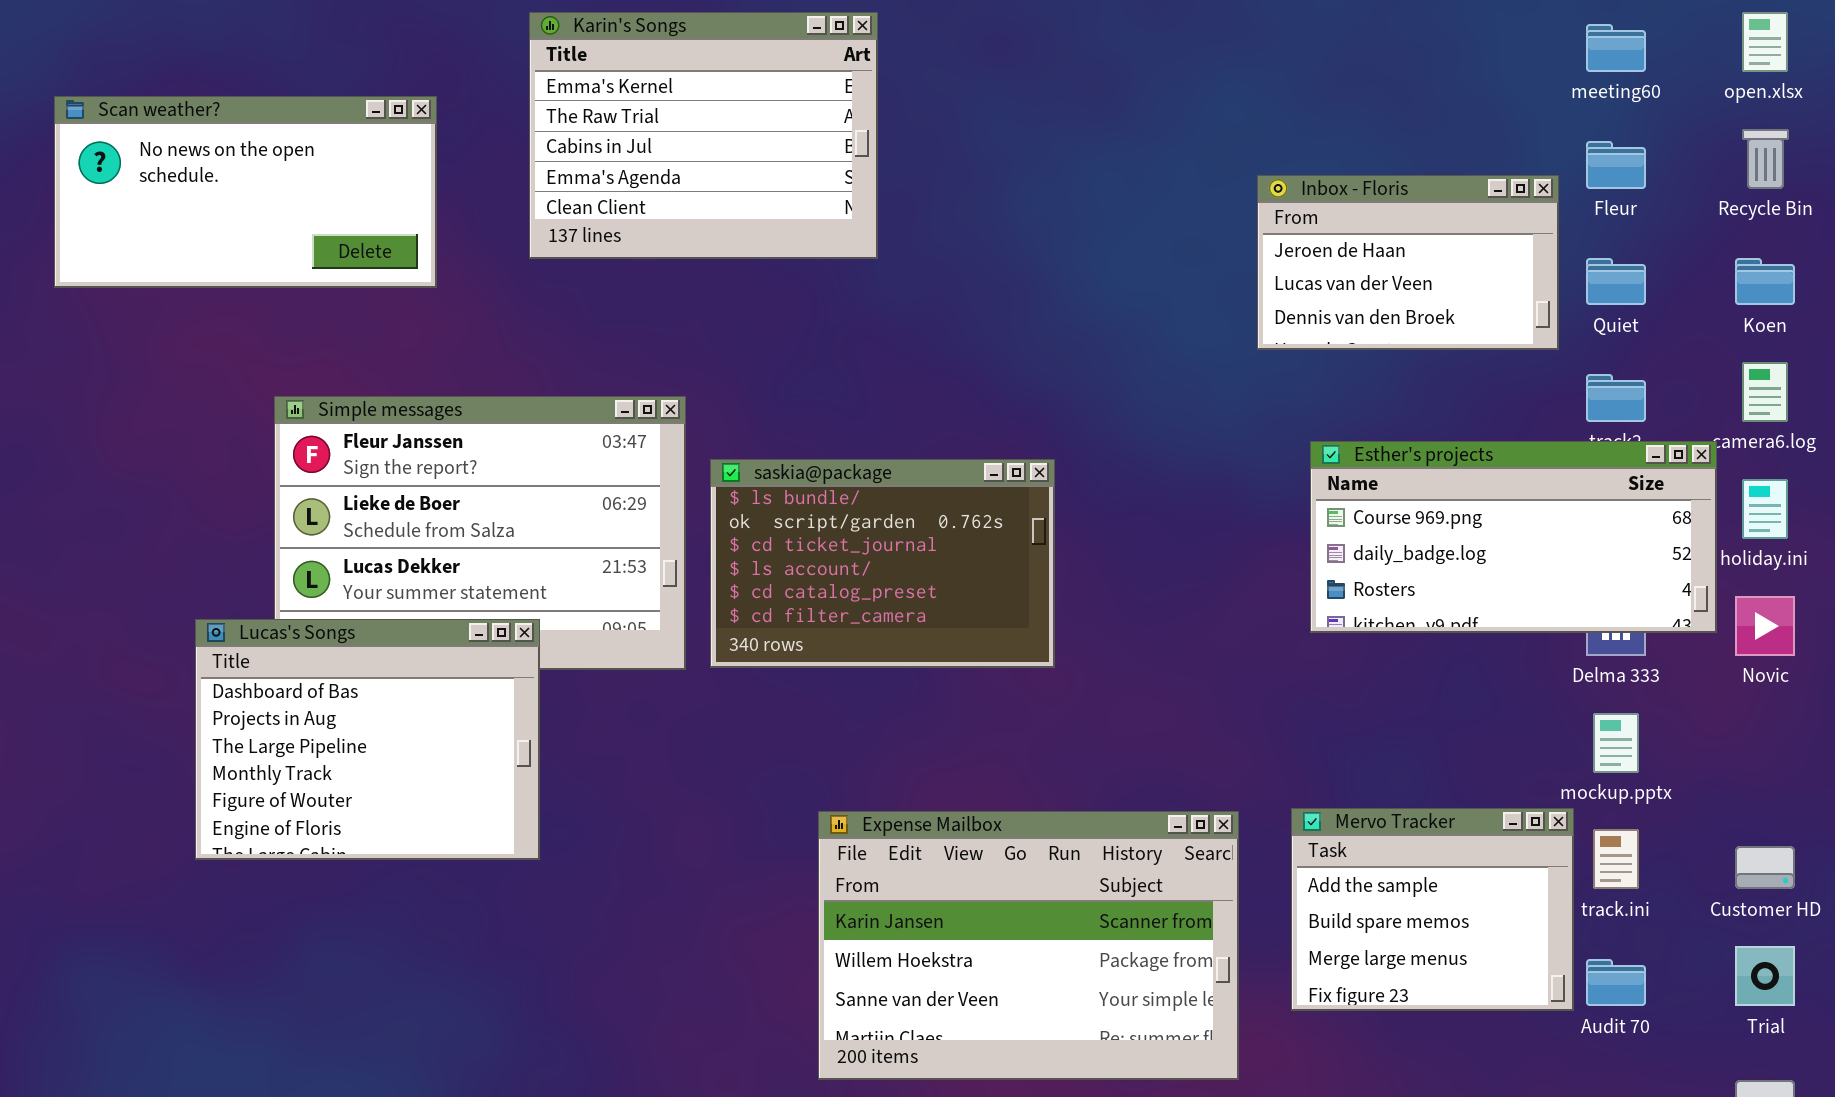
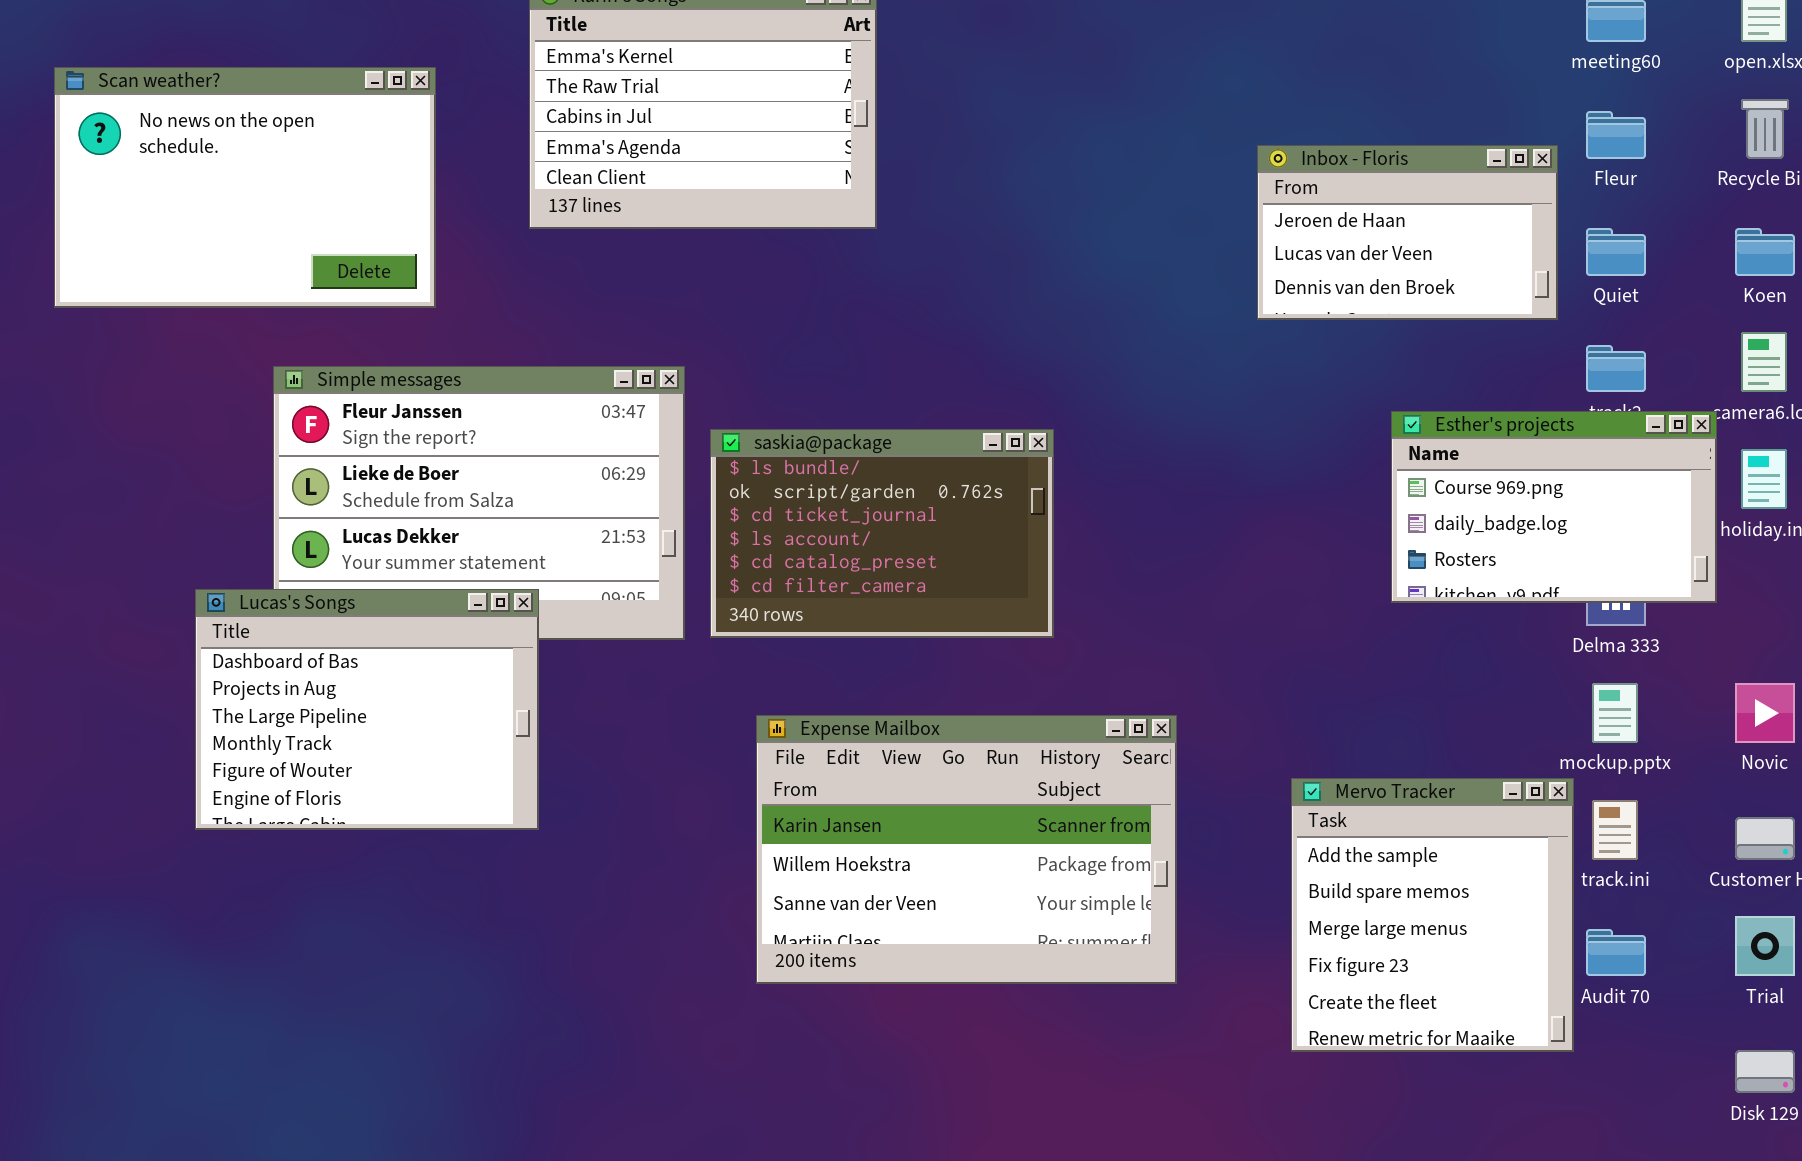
Scan weather?: [54,96,437,288] -> [54,67,436,308], resized
Esther's projects: [1310,441,1717,633] -> [1391,411,1717,603], resized
Novic: [1735,596,1795,656] -> [1735,683,1795,743], moved
Mervo Tracker: [1291,808,1574,1011] -> [1291,778,1574,1052], resized
Expense Mailbox: [818,811,1239,1080] -> [756,715,1177,984], moved

